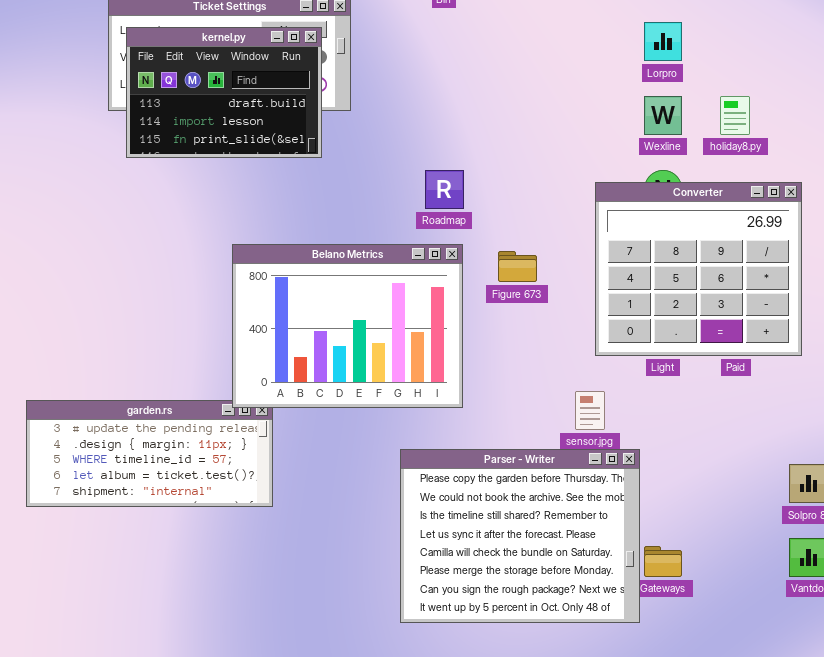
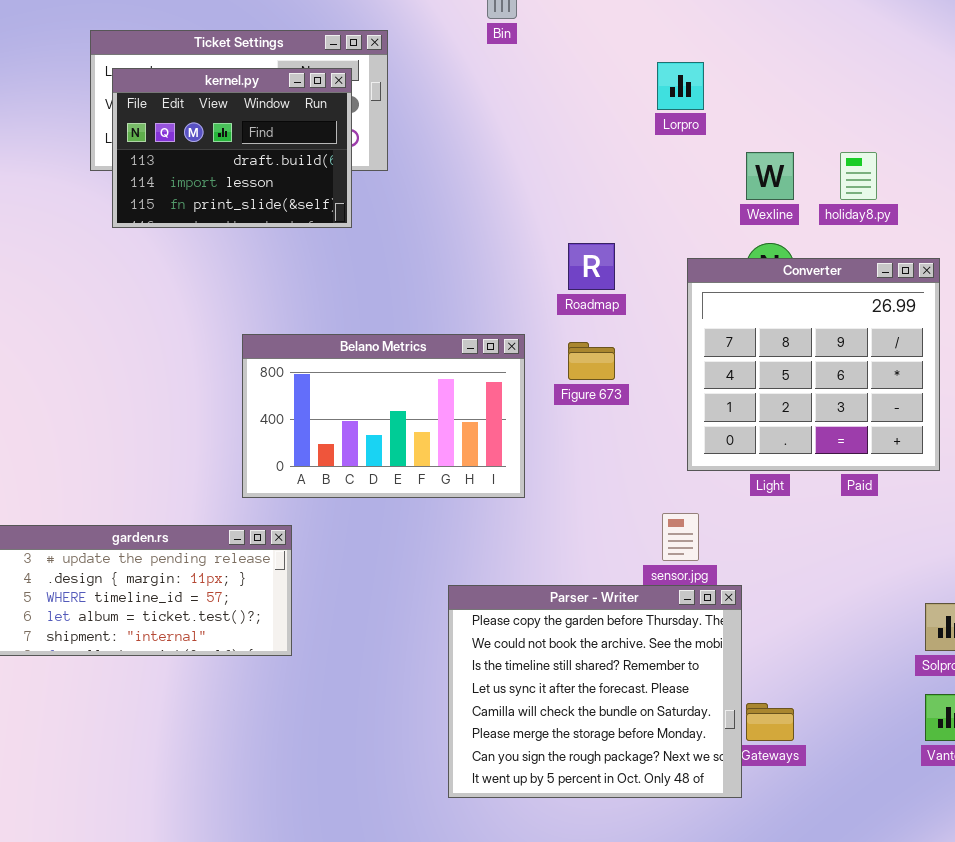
Lorpro: [644,22,682,61] -> [657,62,704,110], moved
Roadmap: [425,170,464,209] -> [568,243,615,290], moved
Belano Metrics: [232,244,463,408] -> [242,334,525,498], resized

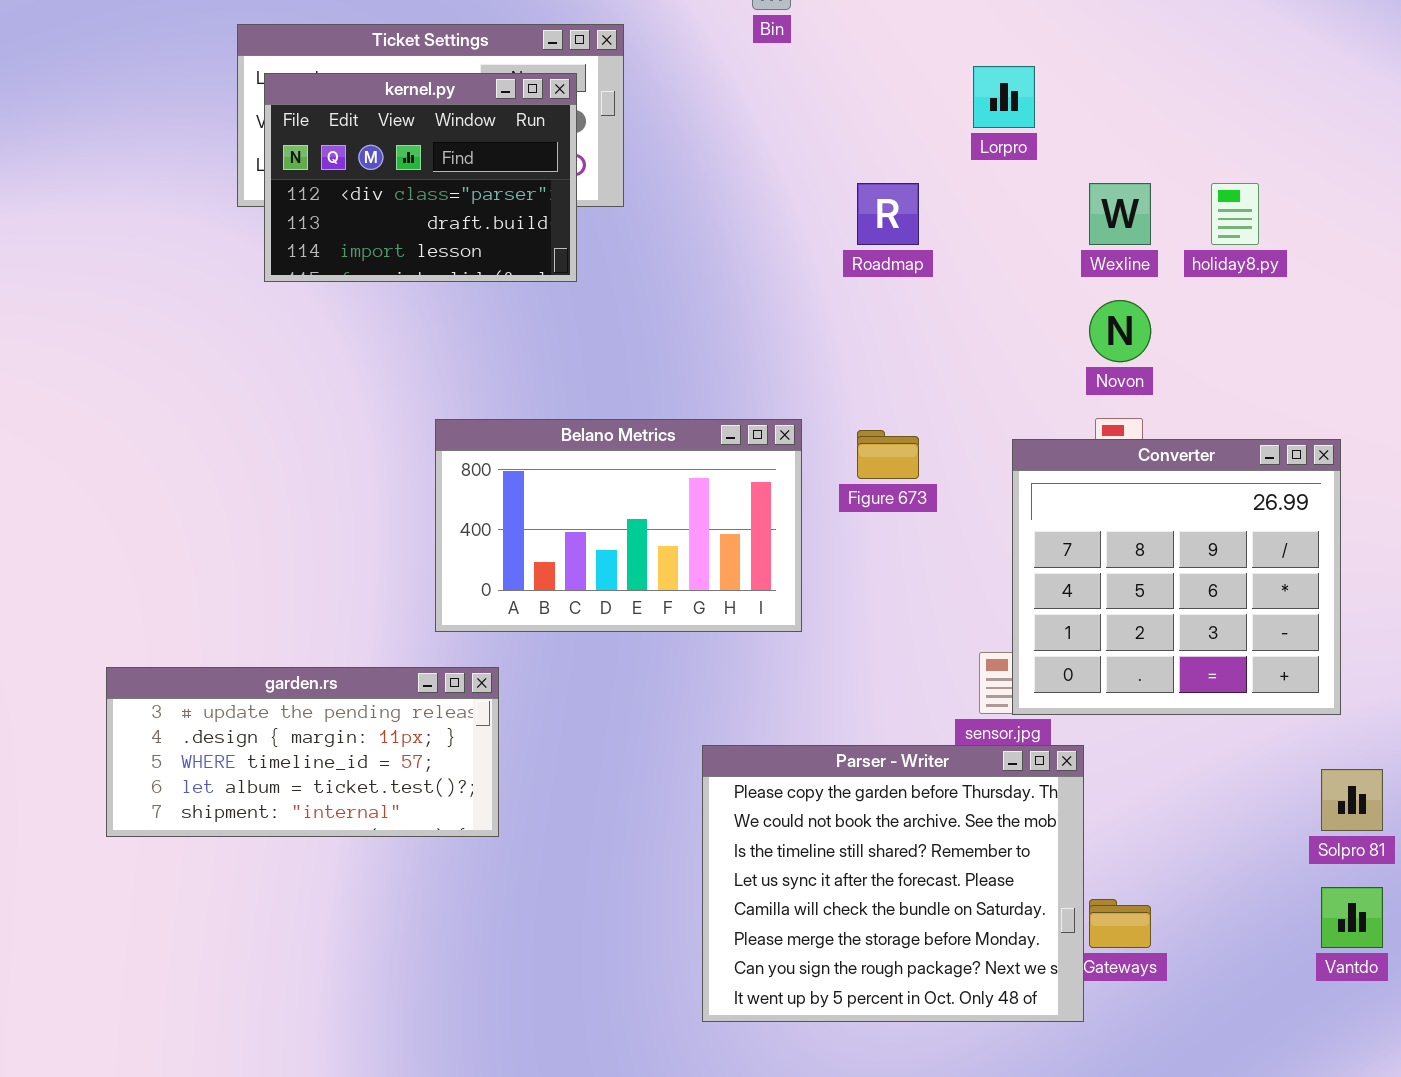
kernel.py: [112,68,352,228] -> [264,73,577,282], scrolled up 1 row
Roadmap: [568,243,615,290] -> [857,183,919,245], moved
Converter: [687,258,940,471] -> [1012,439,1341,715], moved

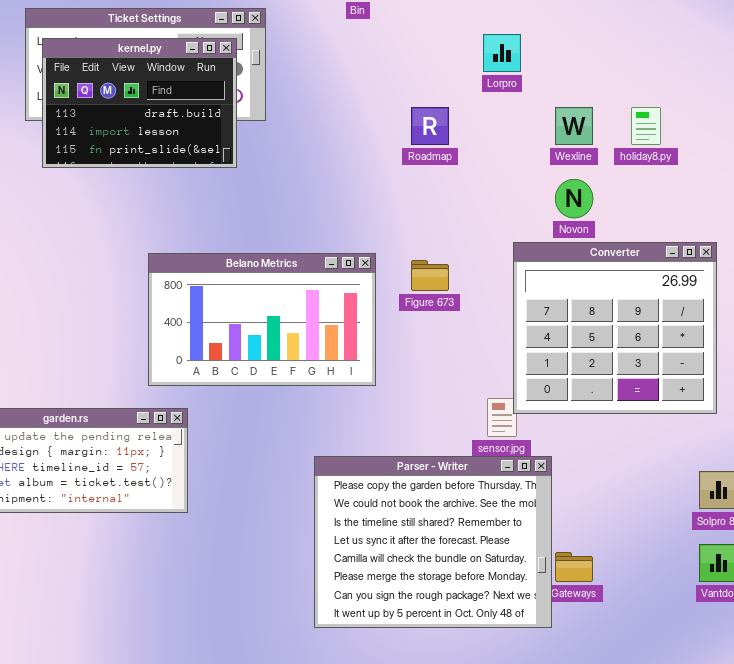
kernel.py: [264,73,577,282] -> [42,38,237,168], scrolled down 1 row
Converter: [1012,439,1341,715] -> [513,242,717,414], moved

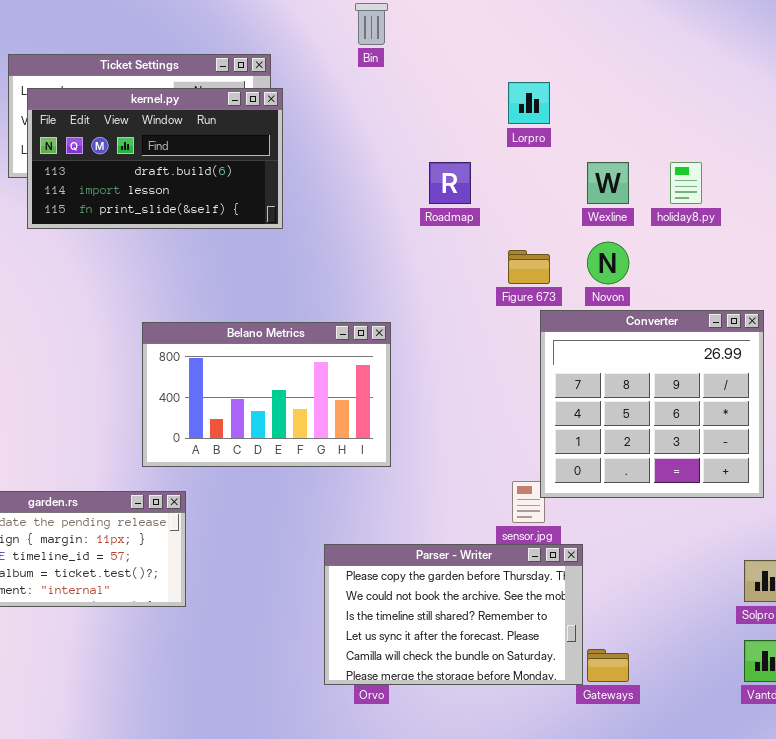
kernel.py: [42,38,237,168] -> [27,88,283,229], resized
Figure 673: [411,260,449,291] -> [508,250,550,284], moved
Parser - Writer: [314,456,552,628] -> [324,544,583,685], resized

